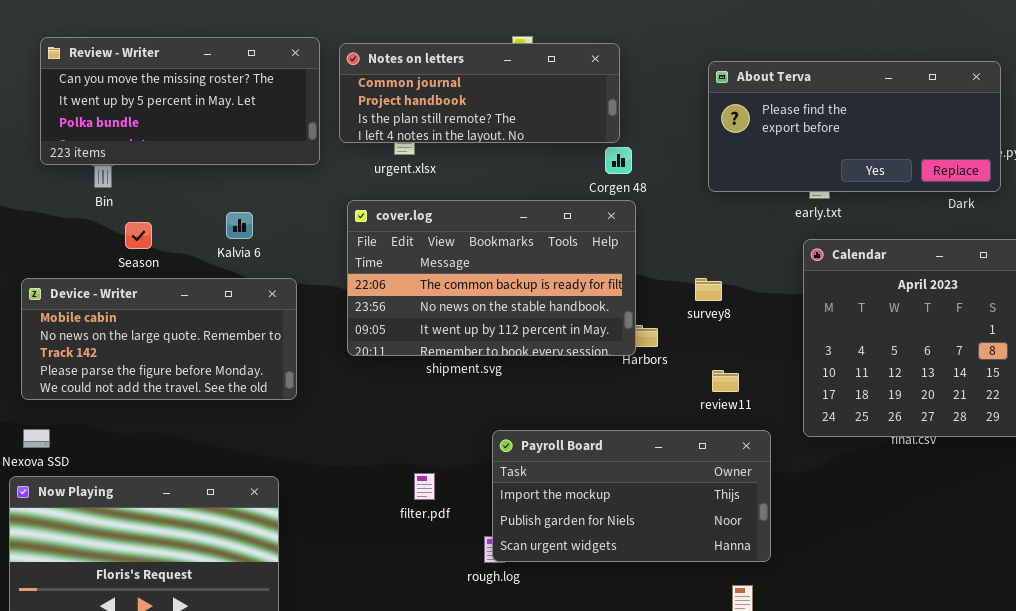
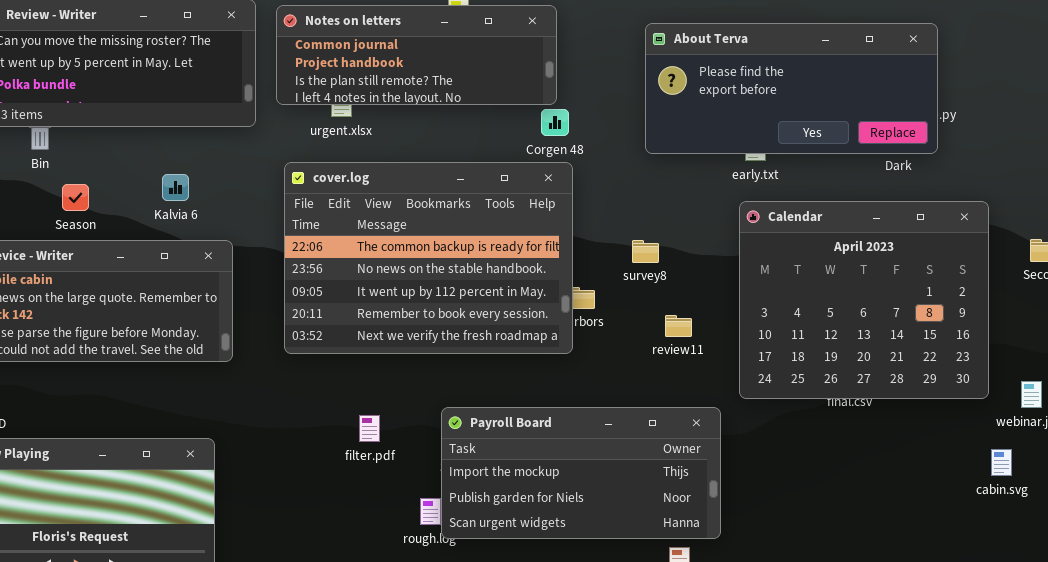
cover.log: [347,200,636,356] -> [284,162,573,354], resized
review11: [712,370,739,392] -> [665,315,692,337], moved
Payroll Board: [492,430,771,562] -> [441,407,721,539], moved
filter.pdf: [414,473,435,500] -> [359,415,380,442], moved

